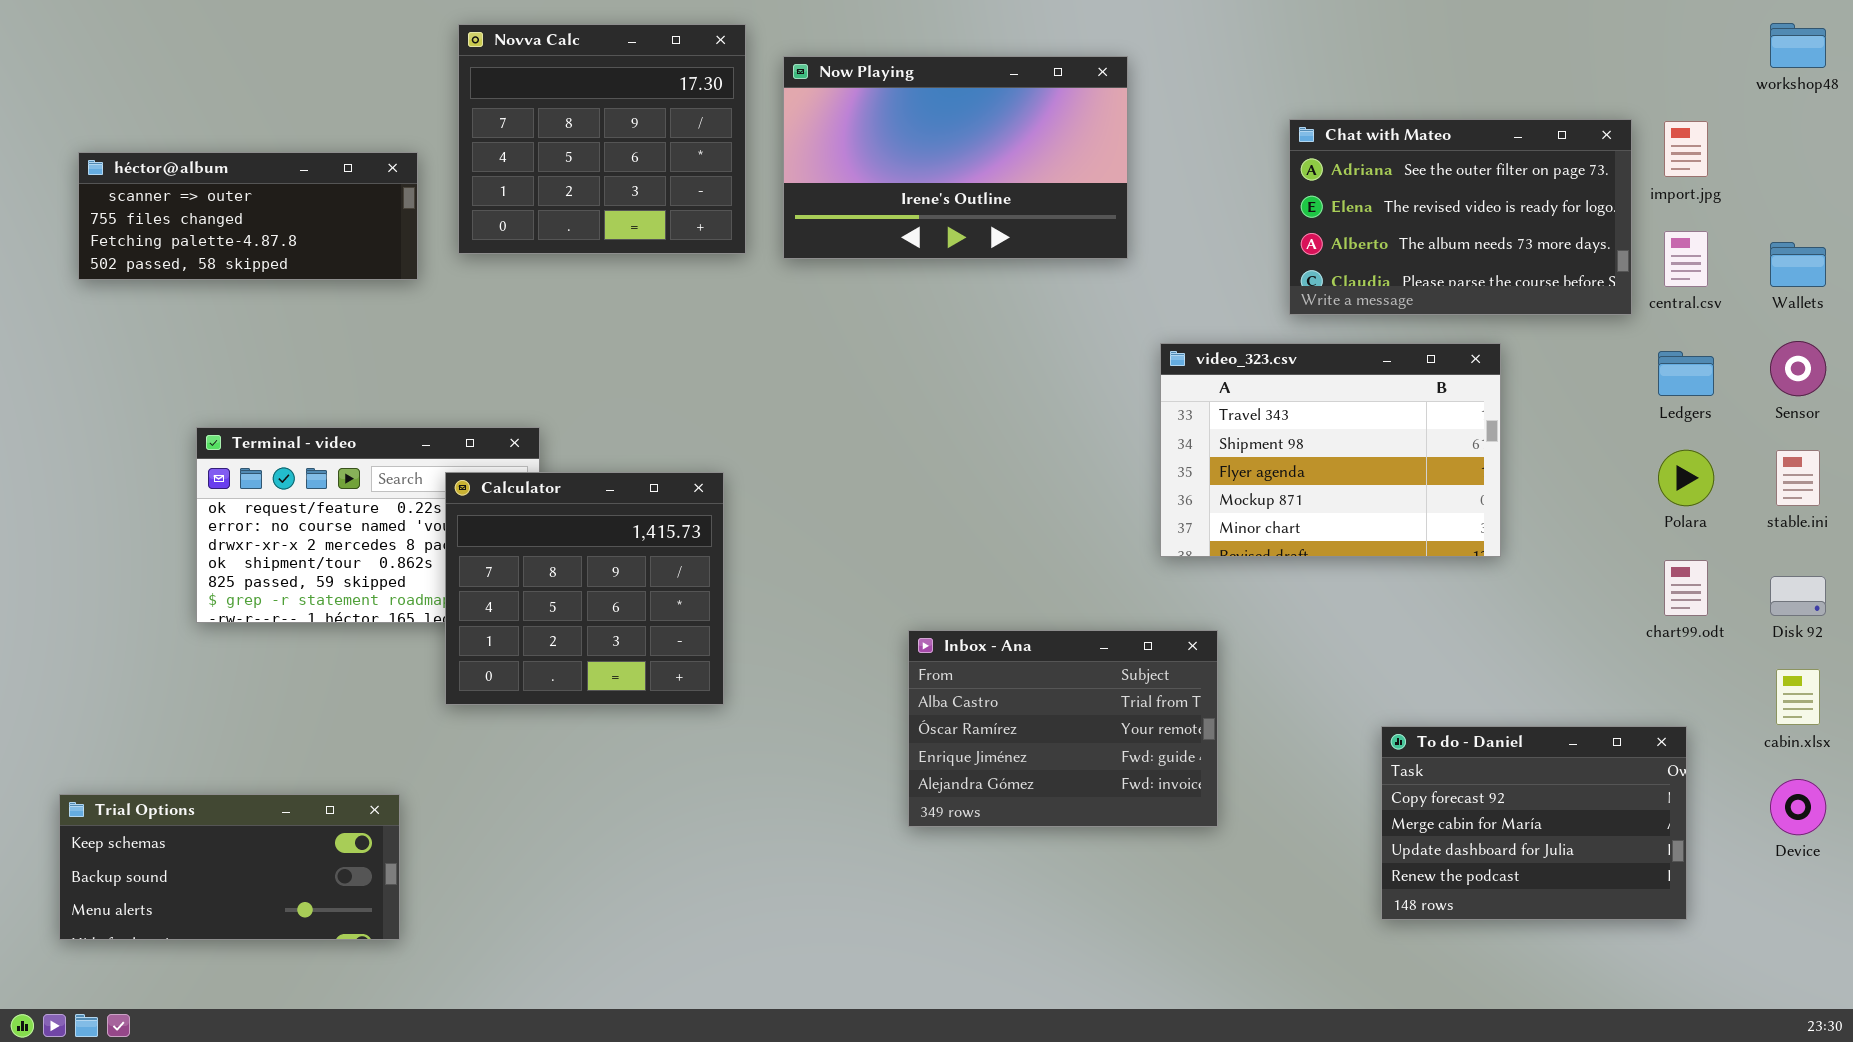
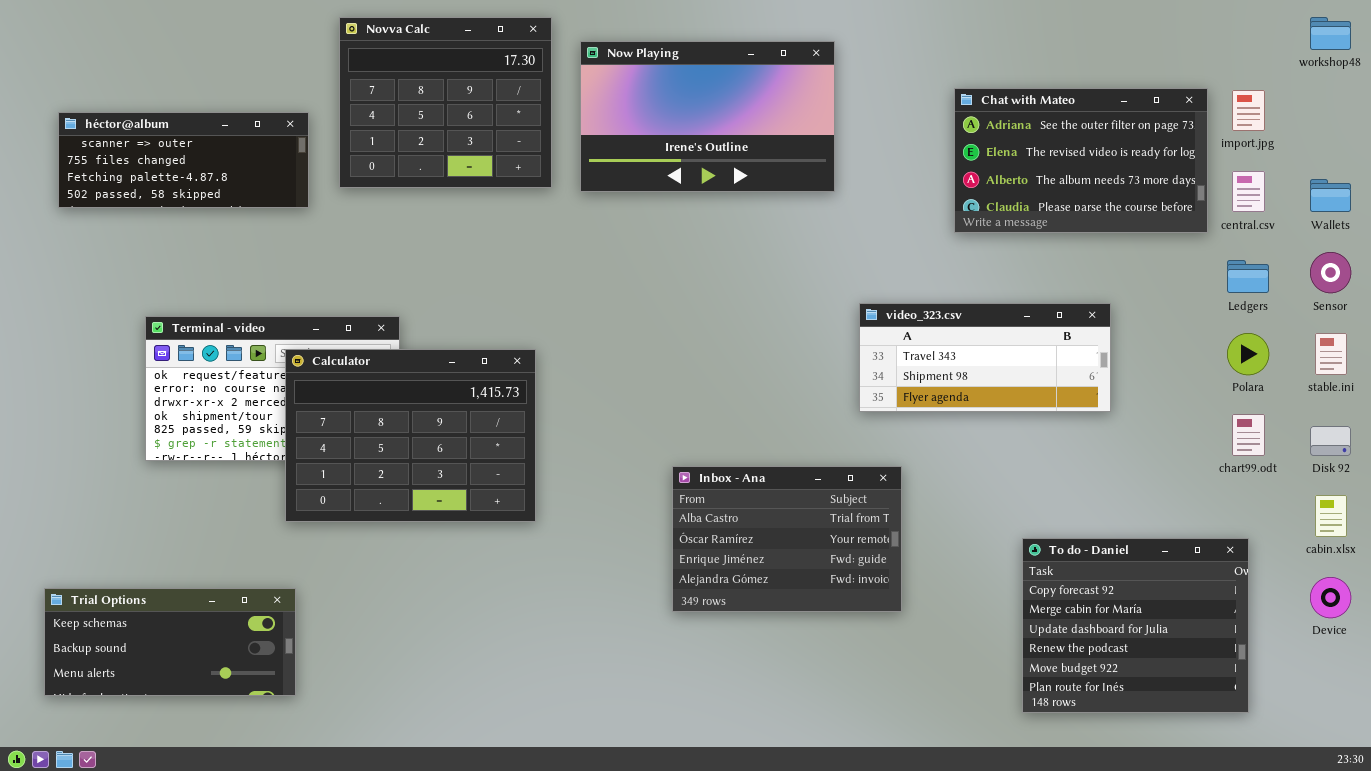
video_323.csv: [1160,343,1501,557] -> [859,303,1111,412], resized
Calculator: [445,472,724,705] -> [285,349,536,522], resized
To do - Daniel: [1381,726,1687,920] -> [1022,538,1249,713], resized

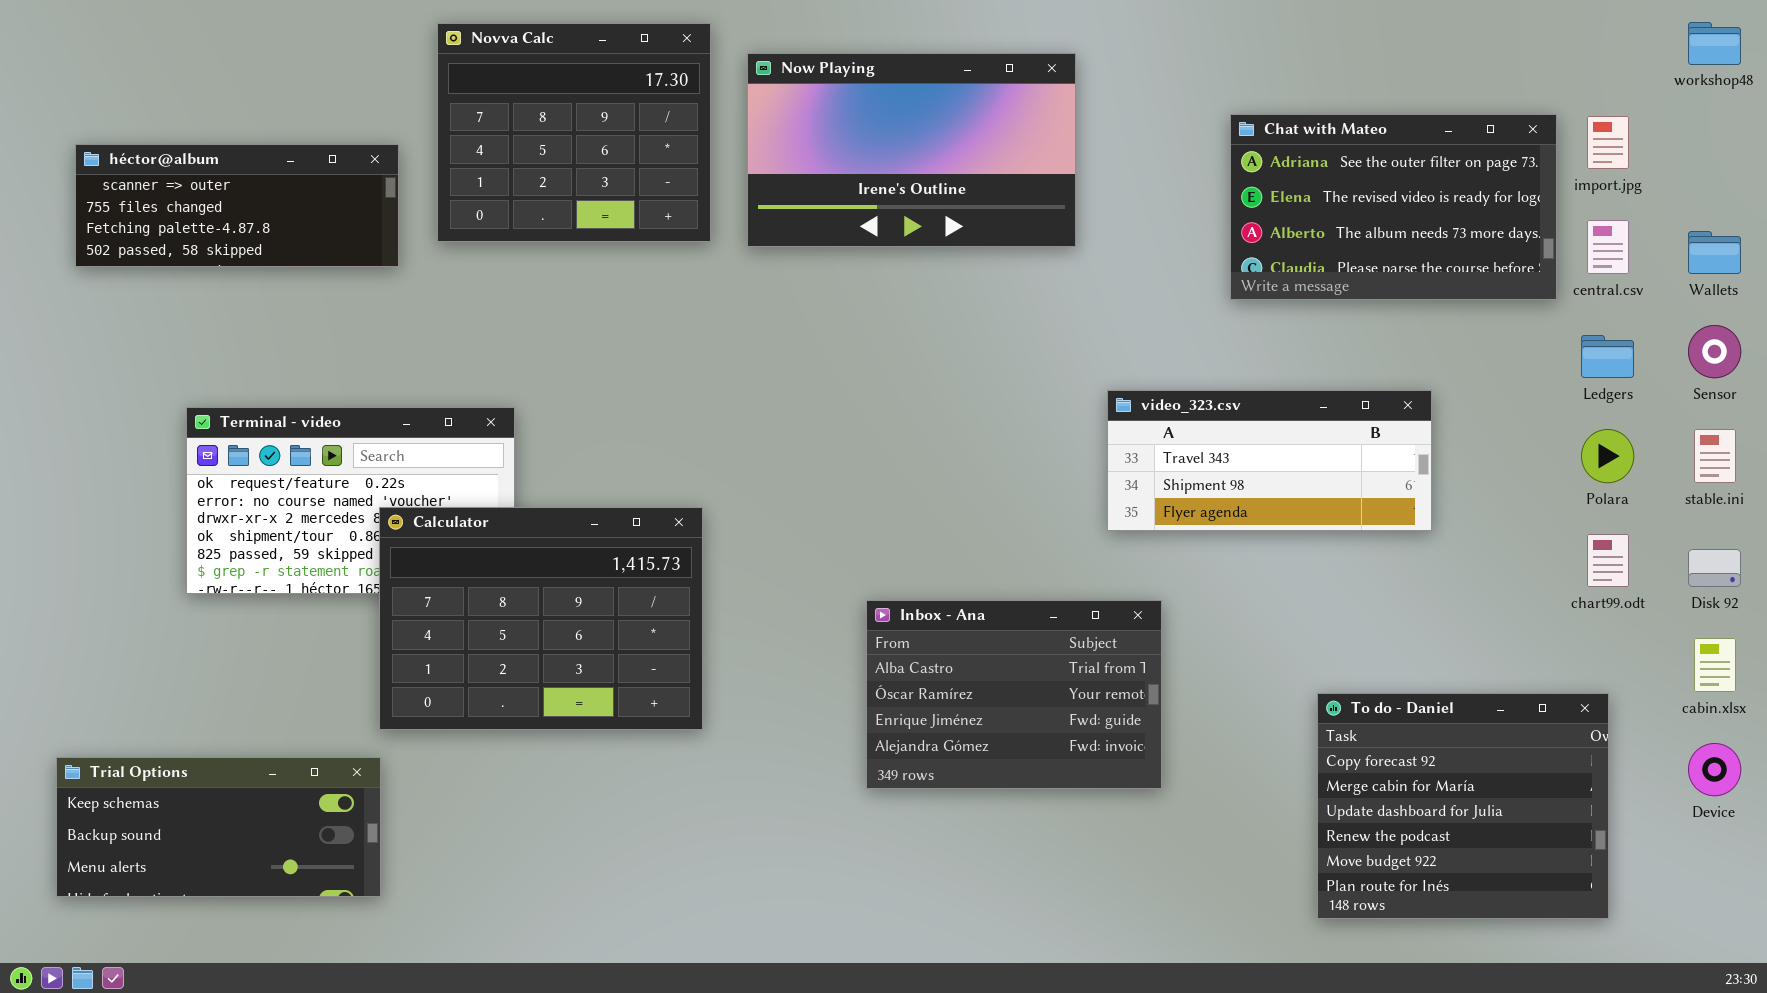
Calculator: [285,349,536,522] -> [379,507,703,730], moved

